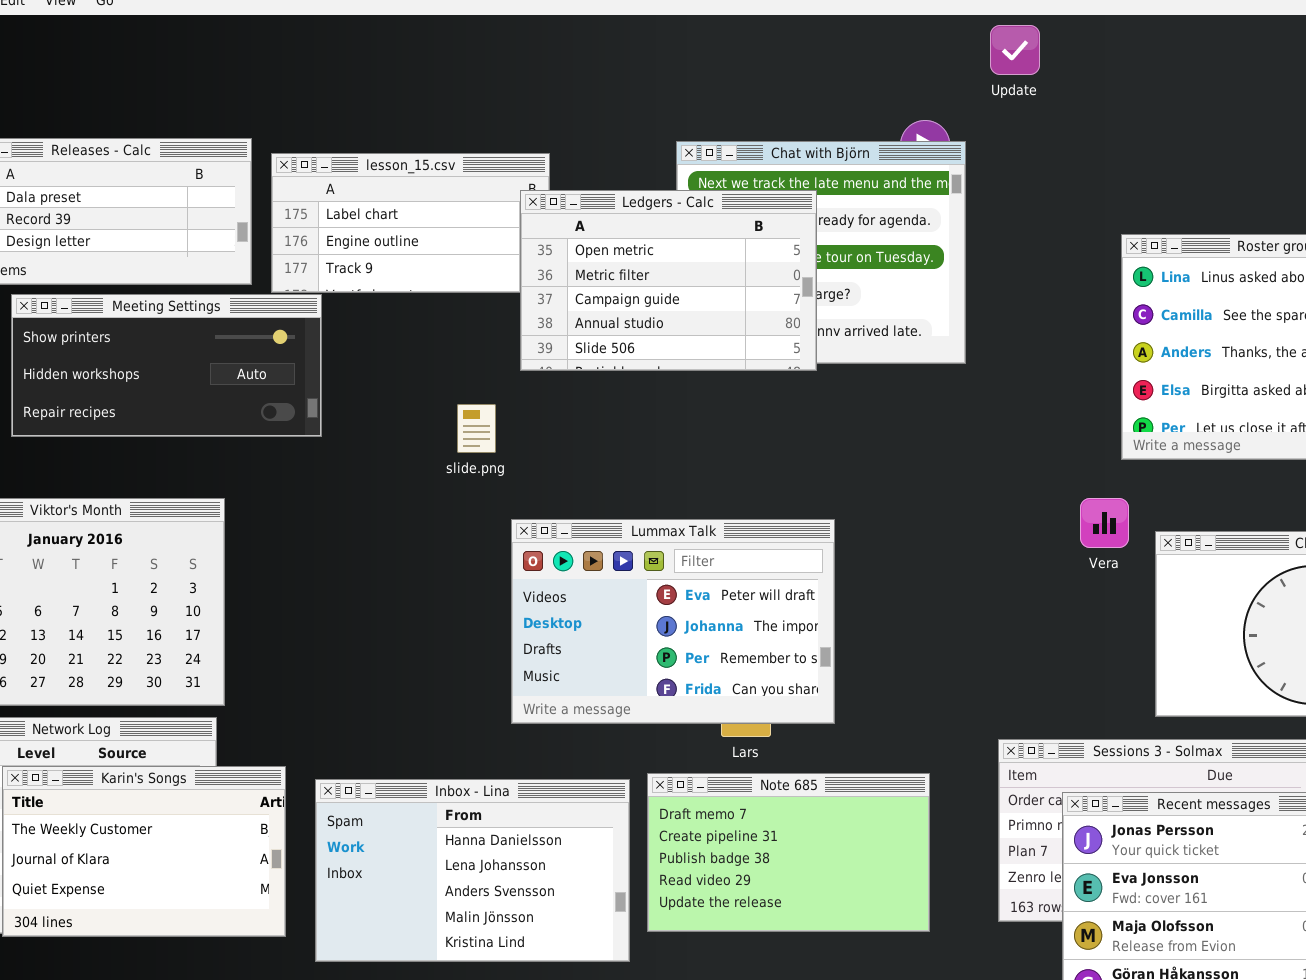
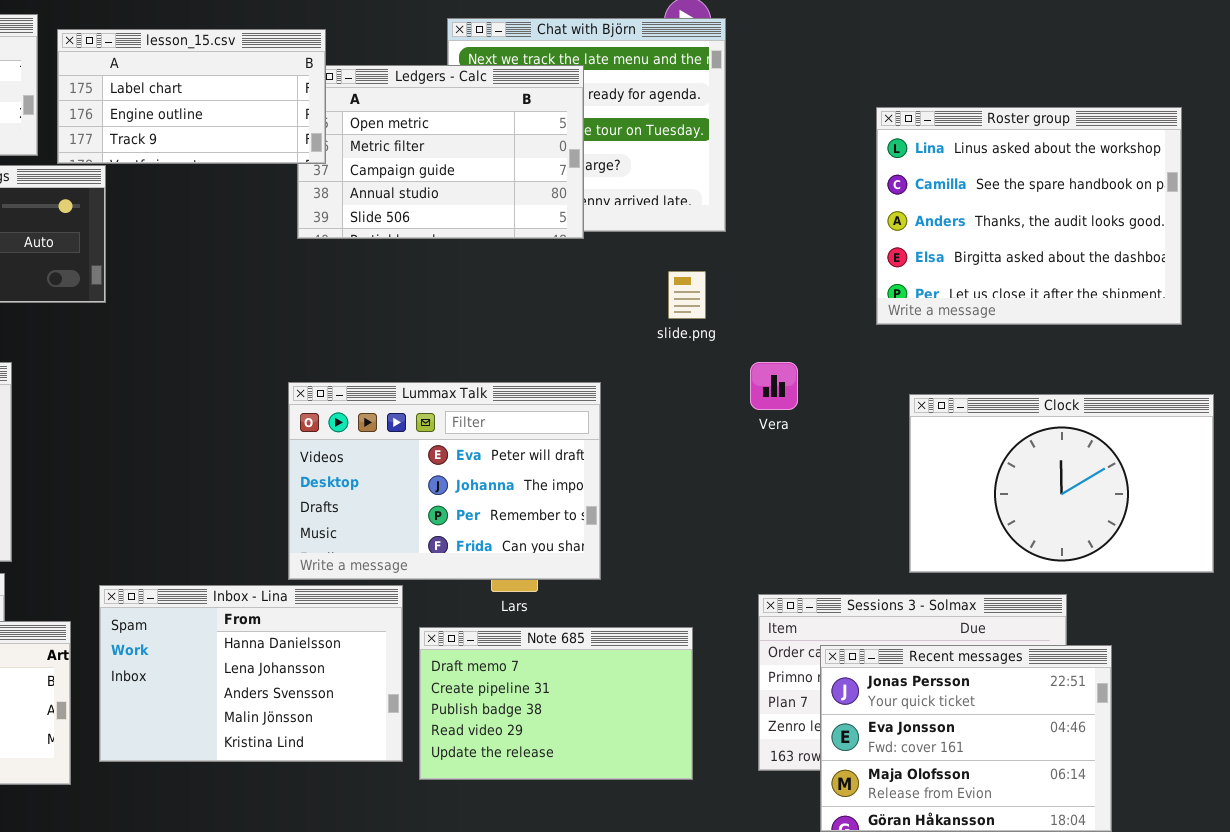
lesson_15.csv: [271,153,550,293] -> [57,29,326,164], raised
slide.png: [457,404,496,453] -> [668,271,706,319], moved
Vera: [1080,498,1129,548] -> [750,362,798,410], moved
Inbox - Lina: [315,779,630,962] -> [99,585,403,762], moved

